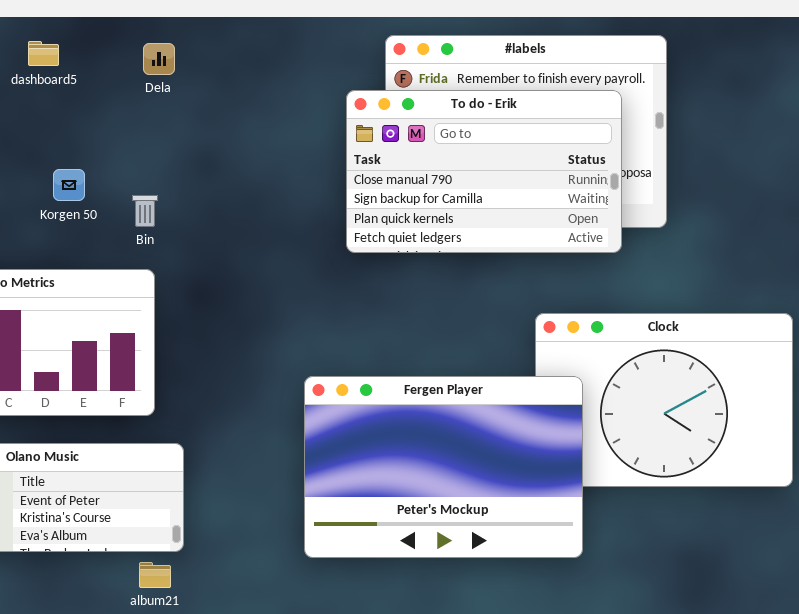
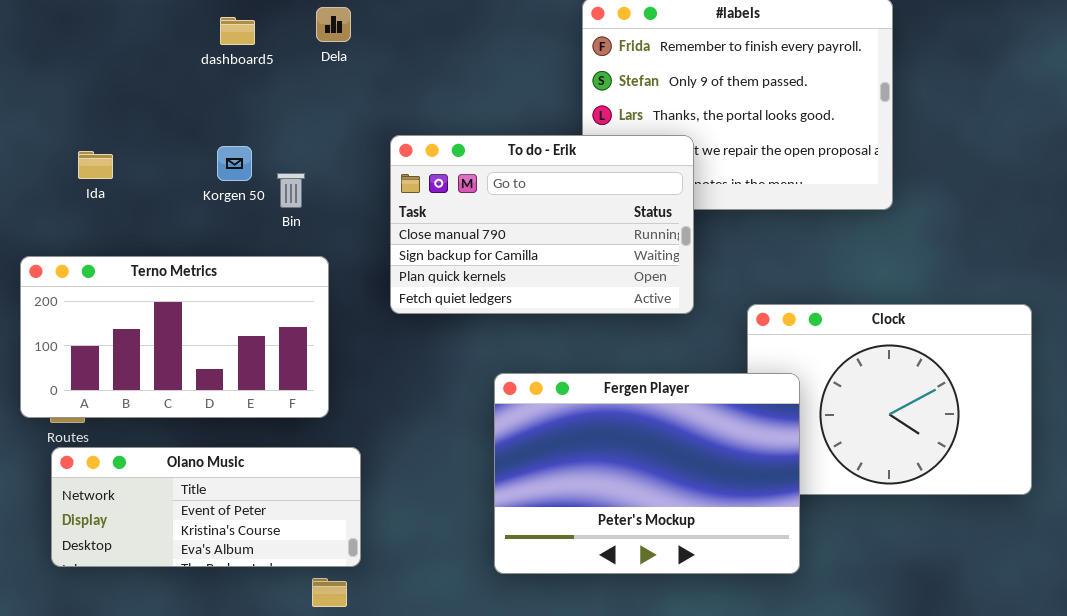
dashboard5: [28,41,59,66] -> [220,17,255,45], moved
To do - Erik: [346,90,622,253] -> [390,135,694,314], moved
Bin: [132,195,158,227] -> [277,173,305,208], moved

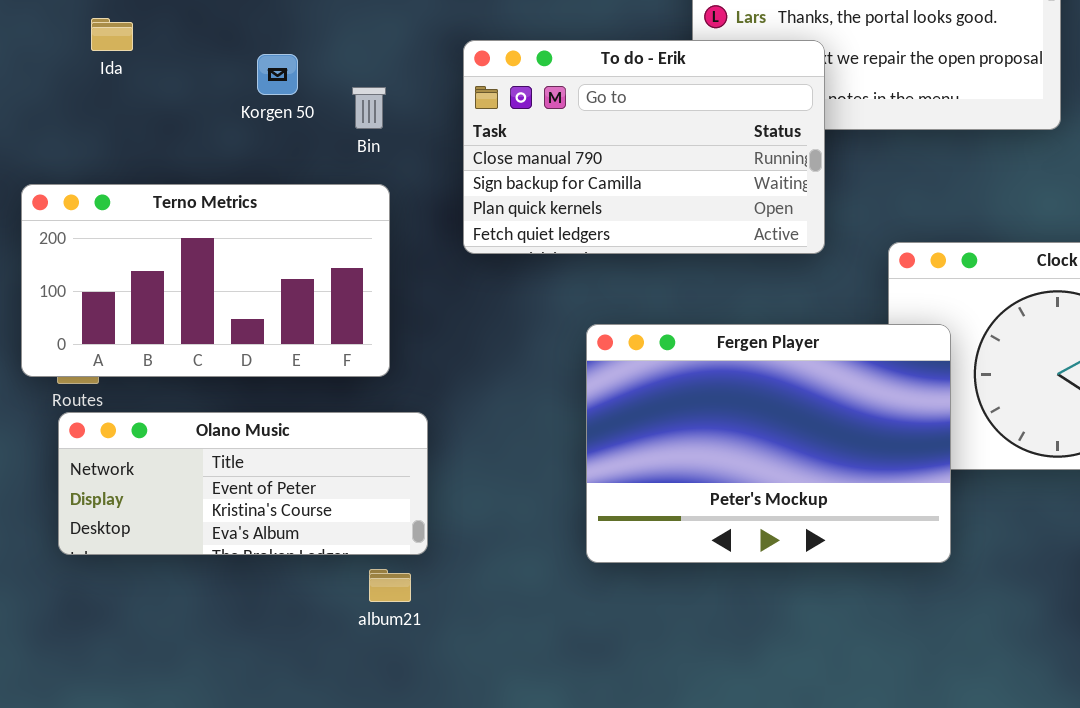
Ida: [78,151,113,179] -> [91,18,133,51], moved
Bin: [277,173,305,208] -> [352,87,386,129], moved

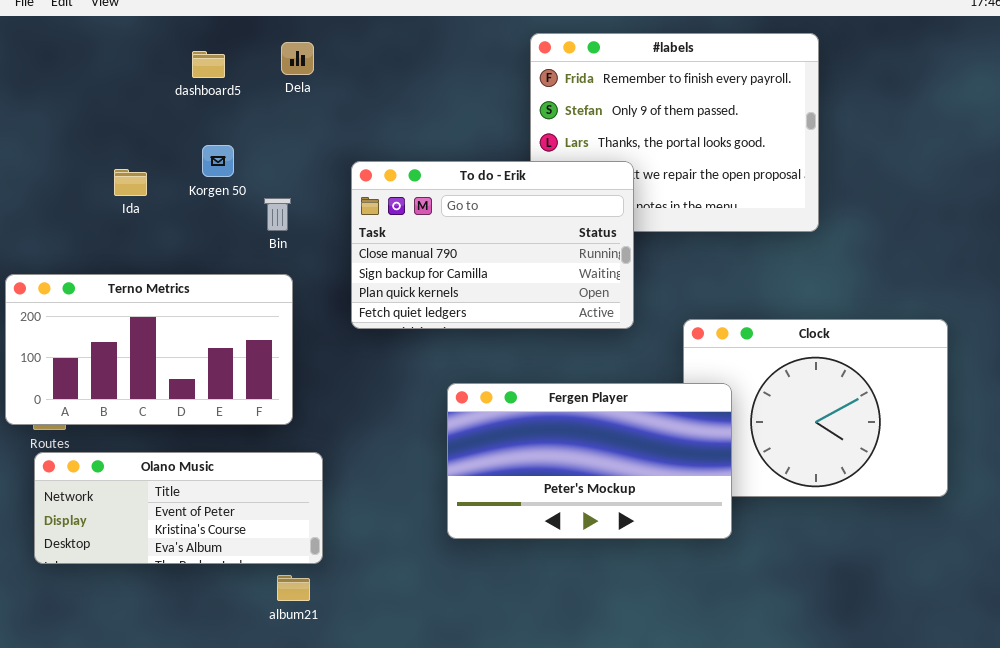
Ida: [91,18,133,51] -> [114,169,147,196], moved
Korgen 50: [257,54,298,95] -> [202,145,234,177], moved
Fergen Player: [586,324,951,563] -> [447,383,732,539], resized

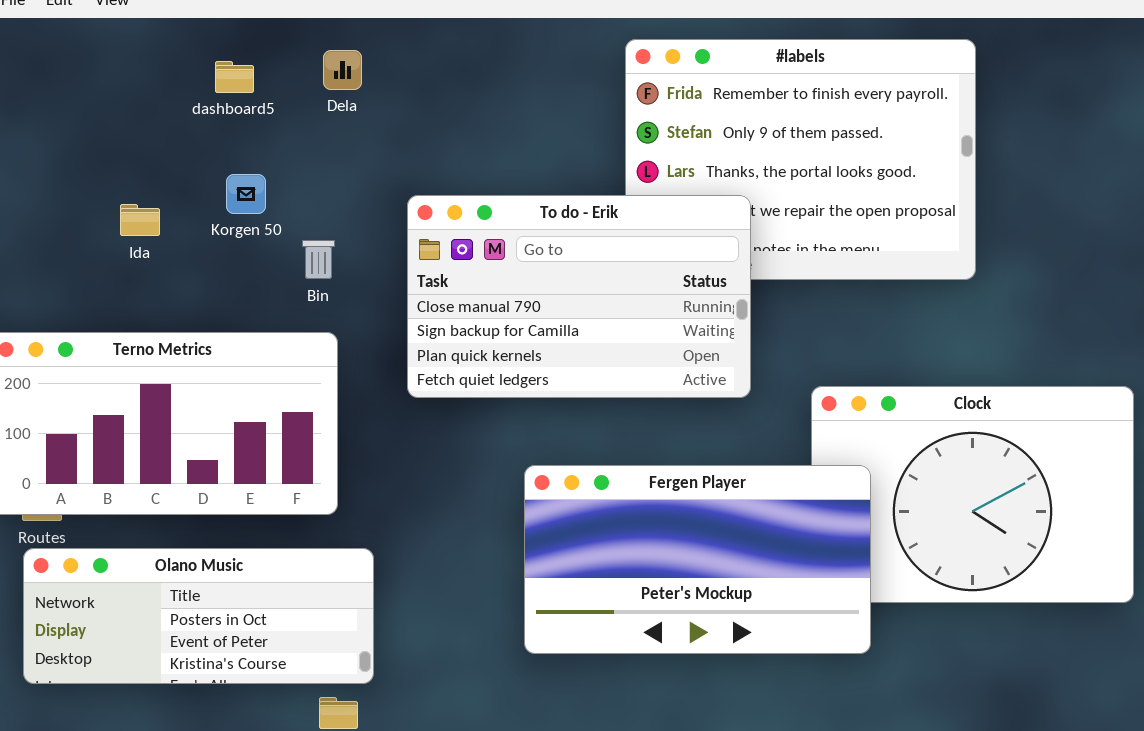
Olano Music: [34,452,323,564] -> [23,548,374,684], scrolled up 1 row

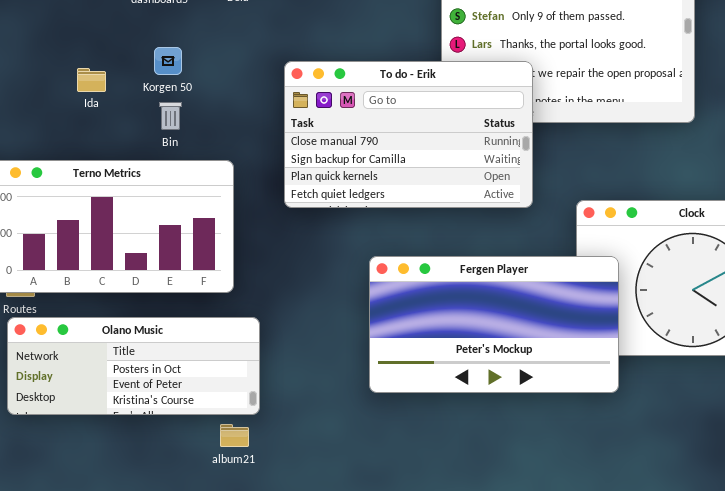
Bin: [302,240,335,279] -> [159,102,182,130], moved

